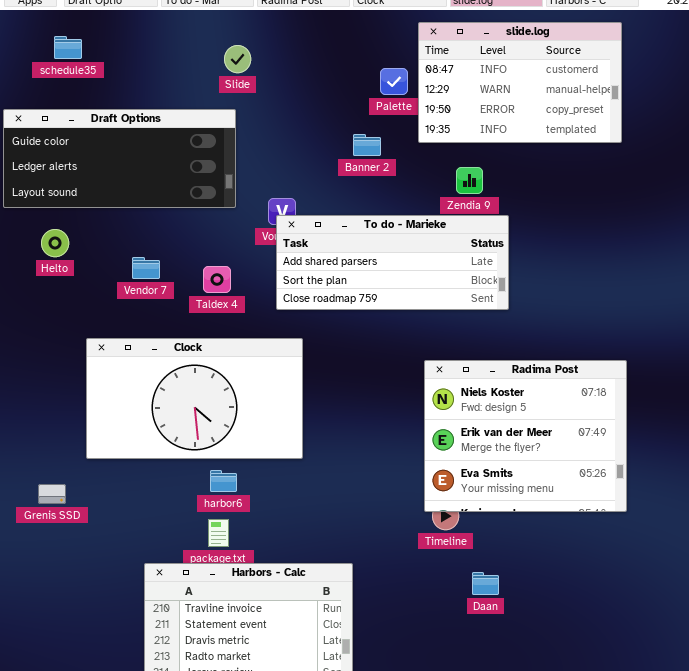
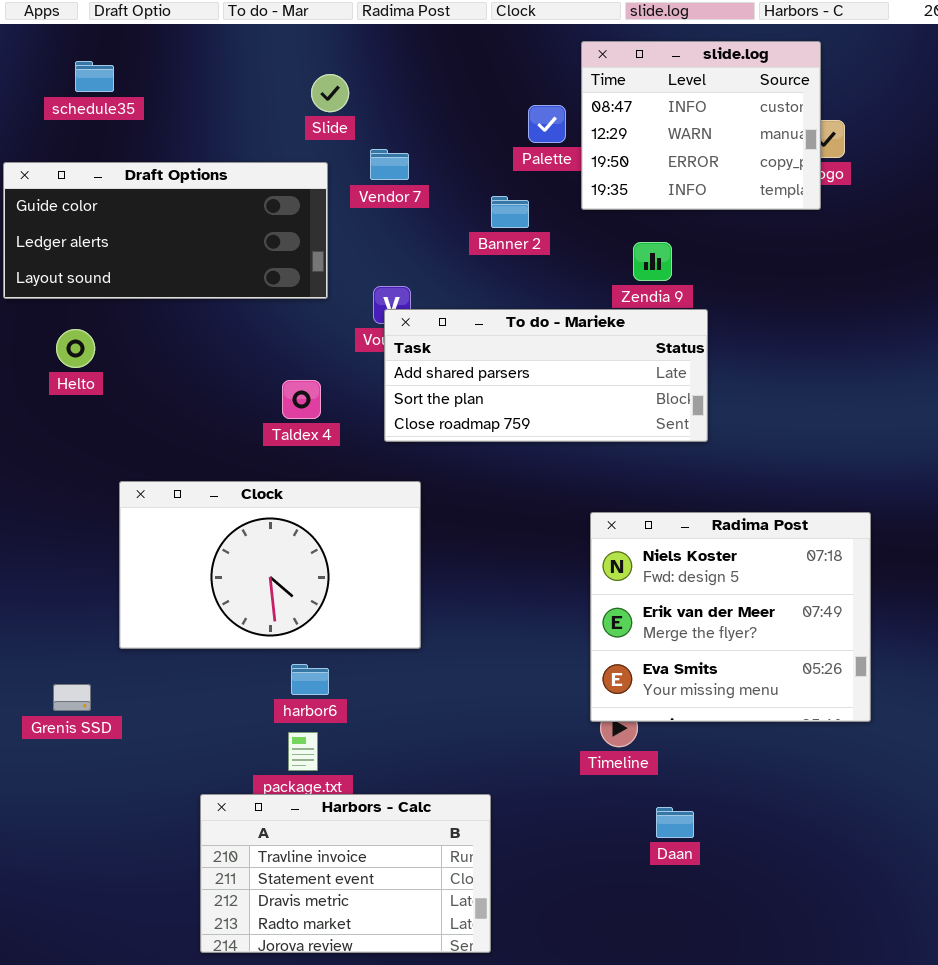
slide.log: [418,22,622,143] -> [581,41,821,210], resized
Vendor 7: [132,257,160,279] -> [370,149,409,180], moved

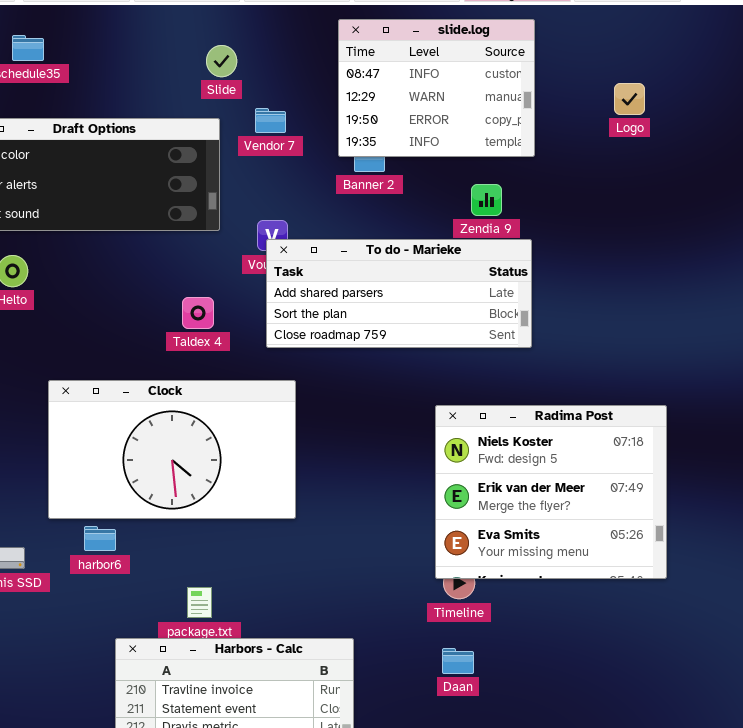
slide.log: [581,41,821,210] -> [338,19,535,157], moved
harbor6: [291,664,329,695] -> [84,526,116,551], moved
Daan: [656,807,694,838] -> [442,648,474,674], moved

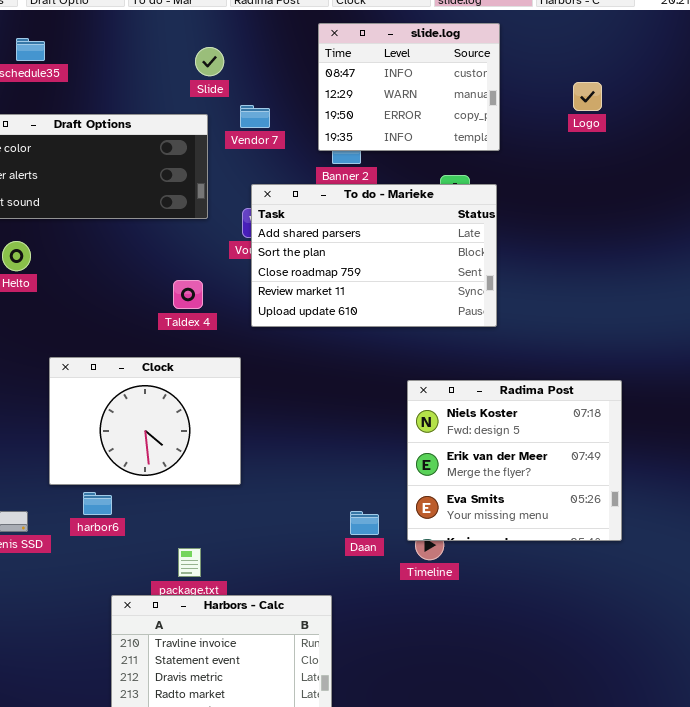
To do - Marieke: [266,239,532,348] -> [251,184,497,327], resized
Clock: [48,380,296,519] -> [49,357,241,485], resized
Daan: [442,648,474,674] -> [350,511,379,535], moved

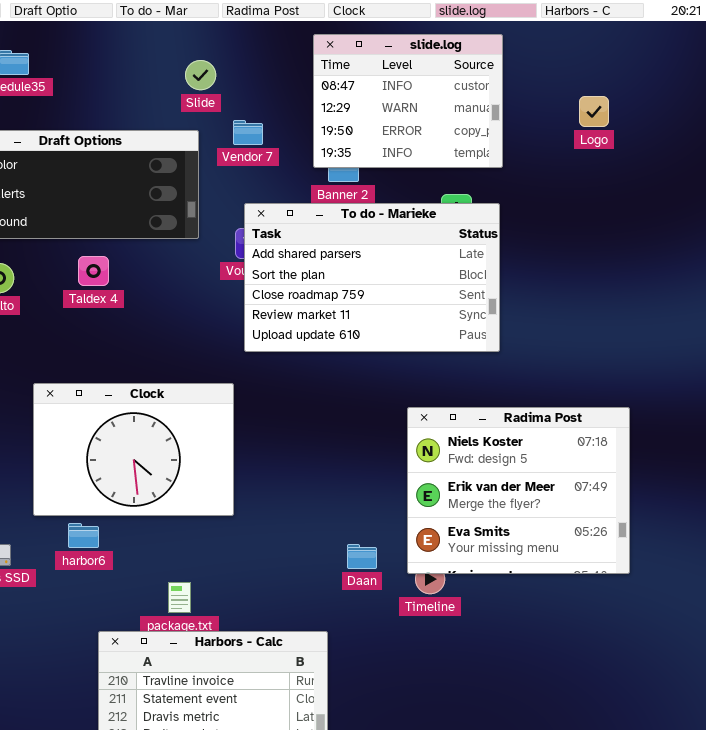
Taldex 4: [173,280,203,309] -> [78,256,109,286], moved

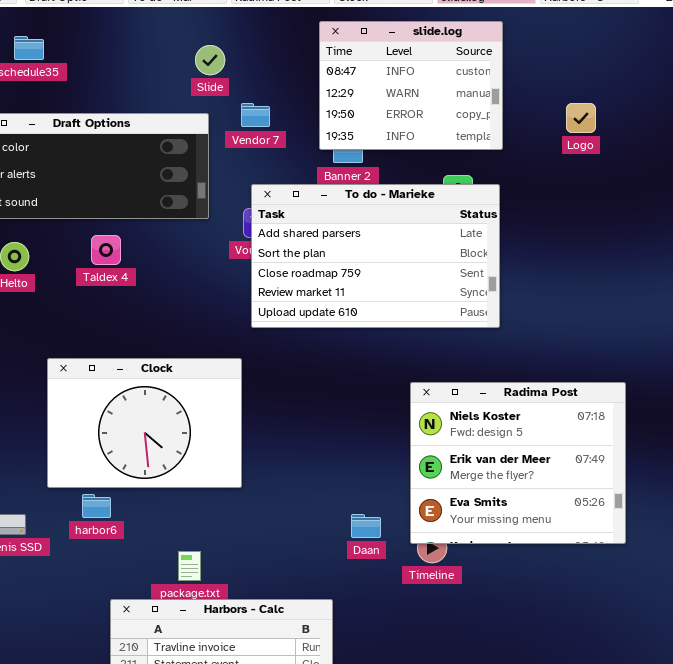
Logo: [579,96,609,127] -> [566,103,596,133], moved

